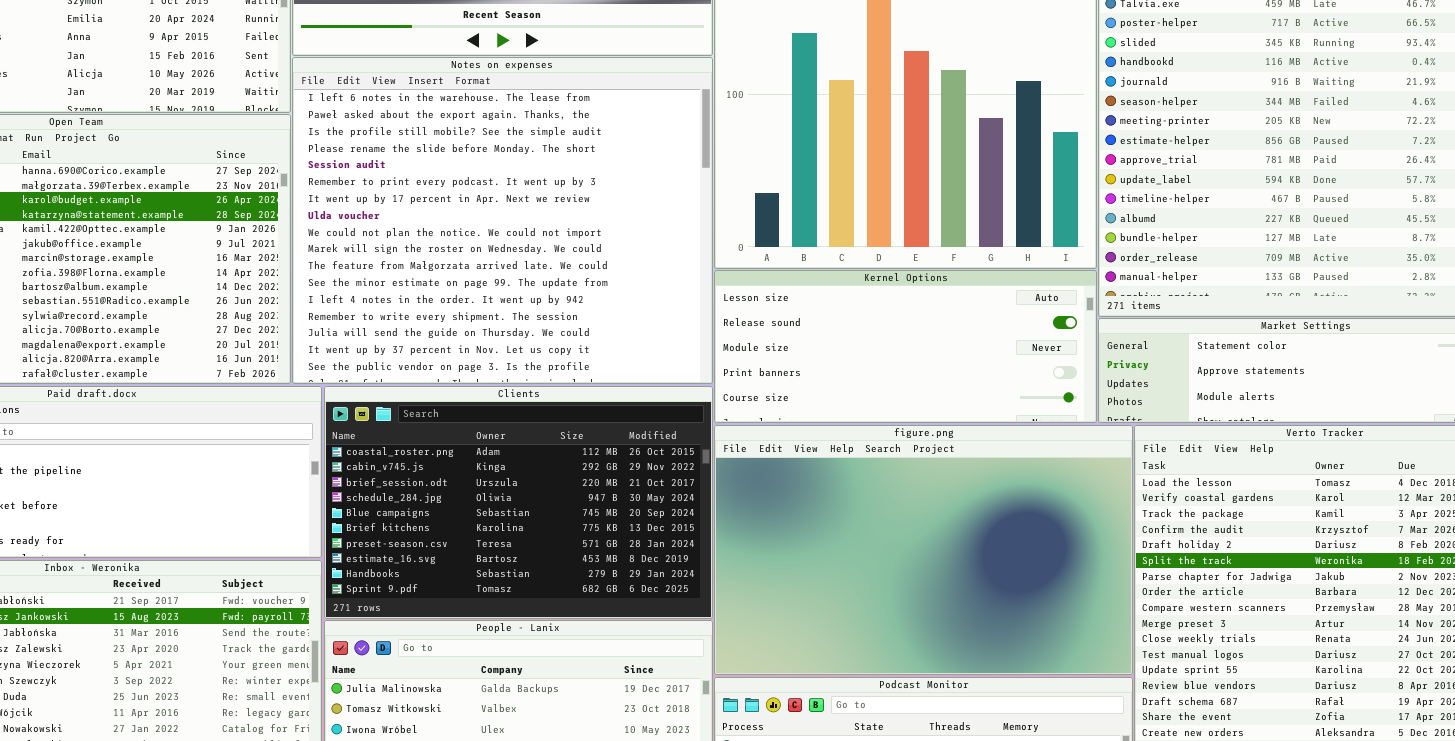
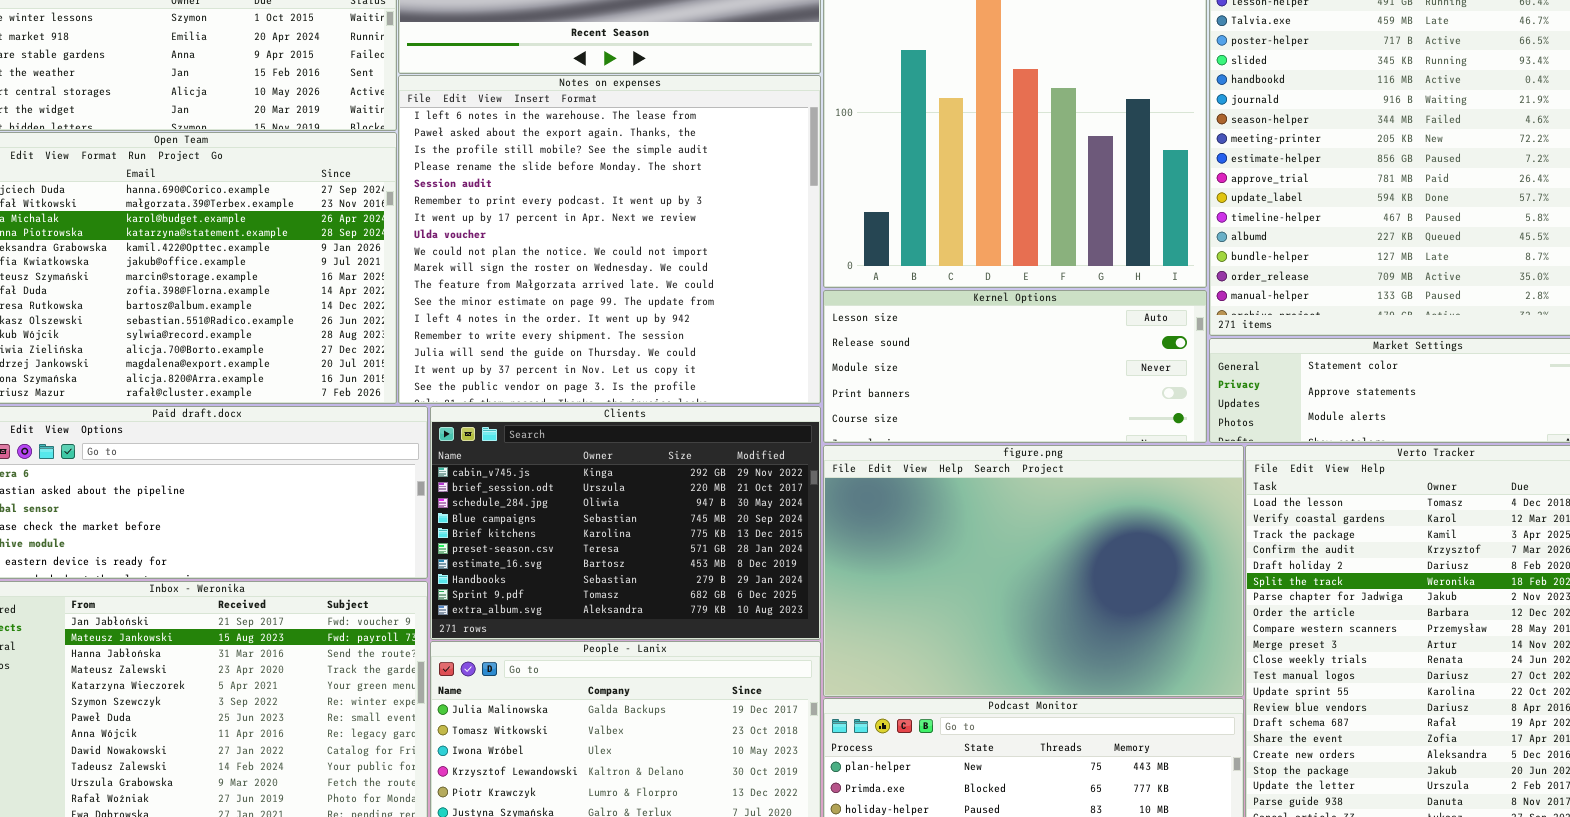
Clients: [324,386,713,619] -> [430,406,821,640], scrolled down 1 row

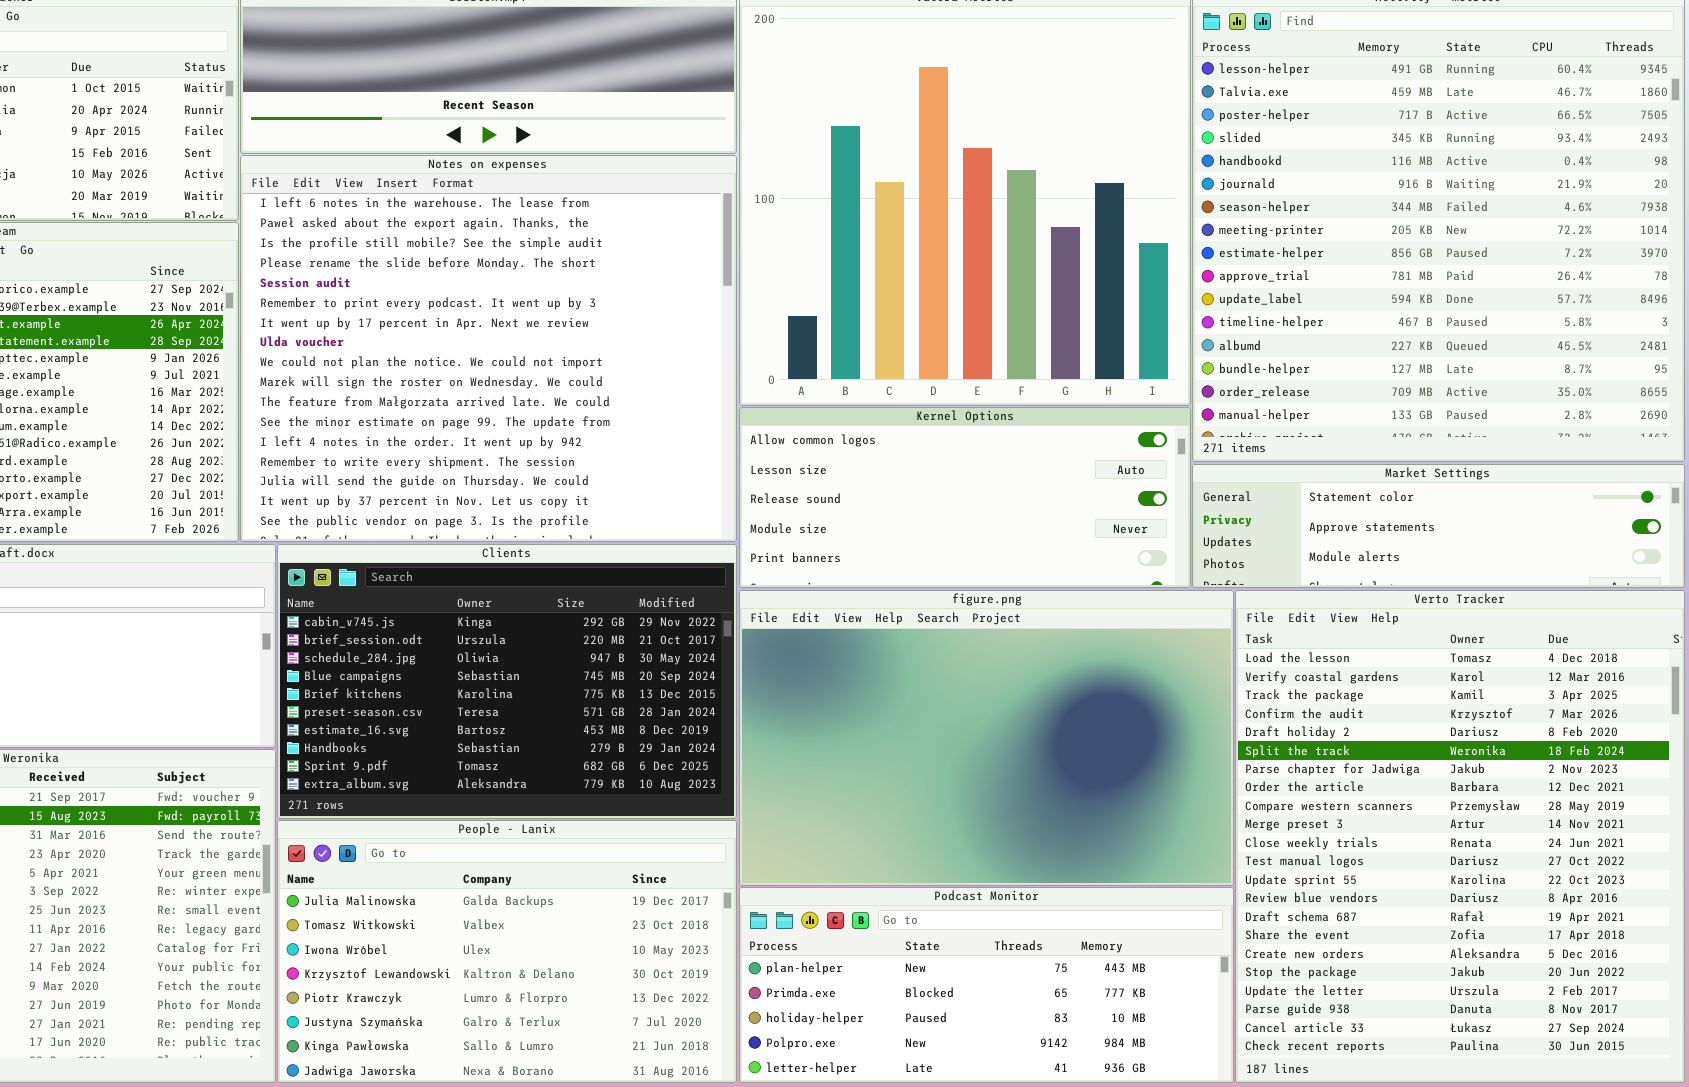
Kernel Options: [823,290,1207,443] -> [739,407,1191,588], scrolled up 1 row

